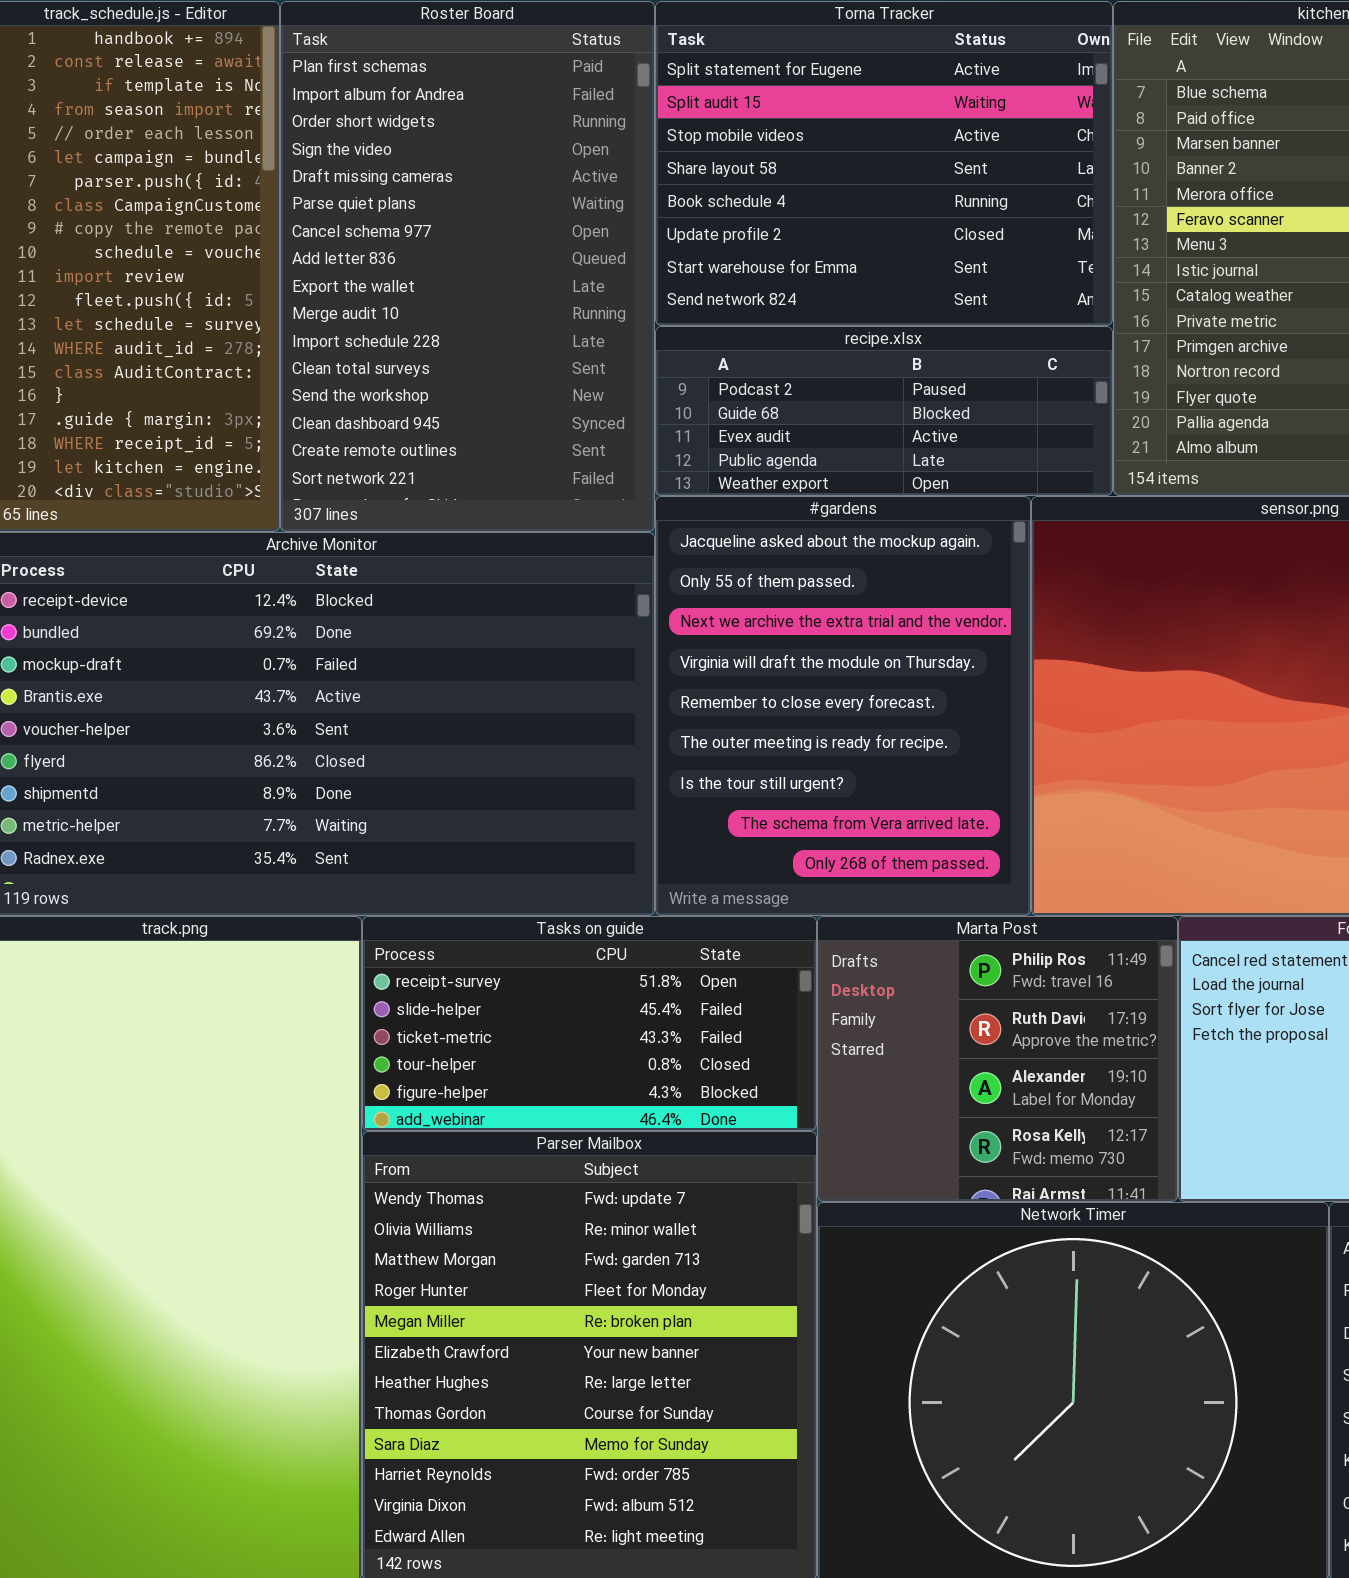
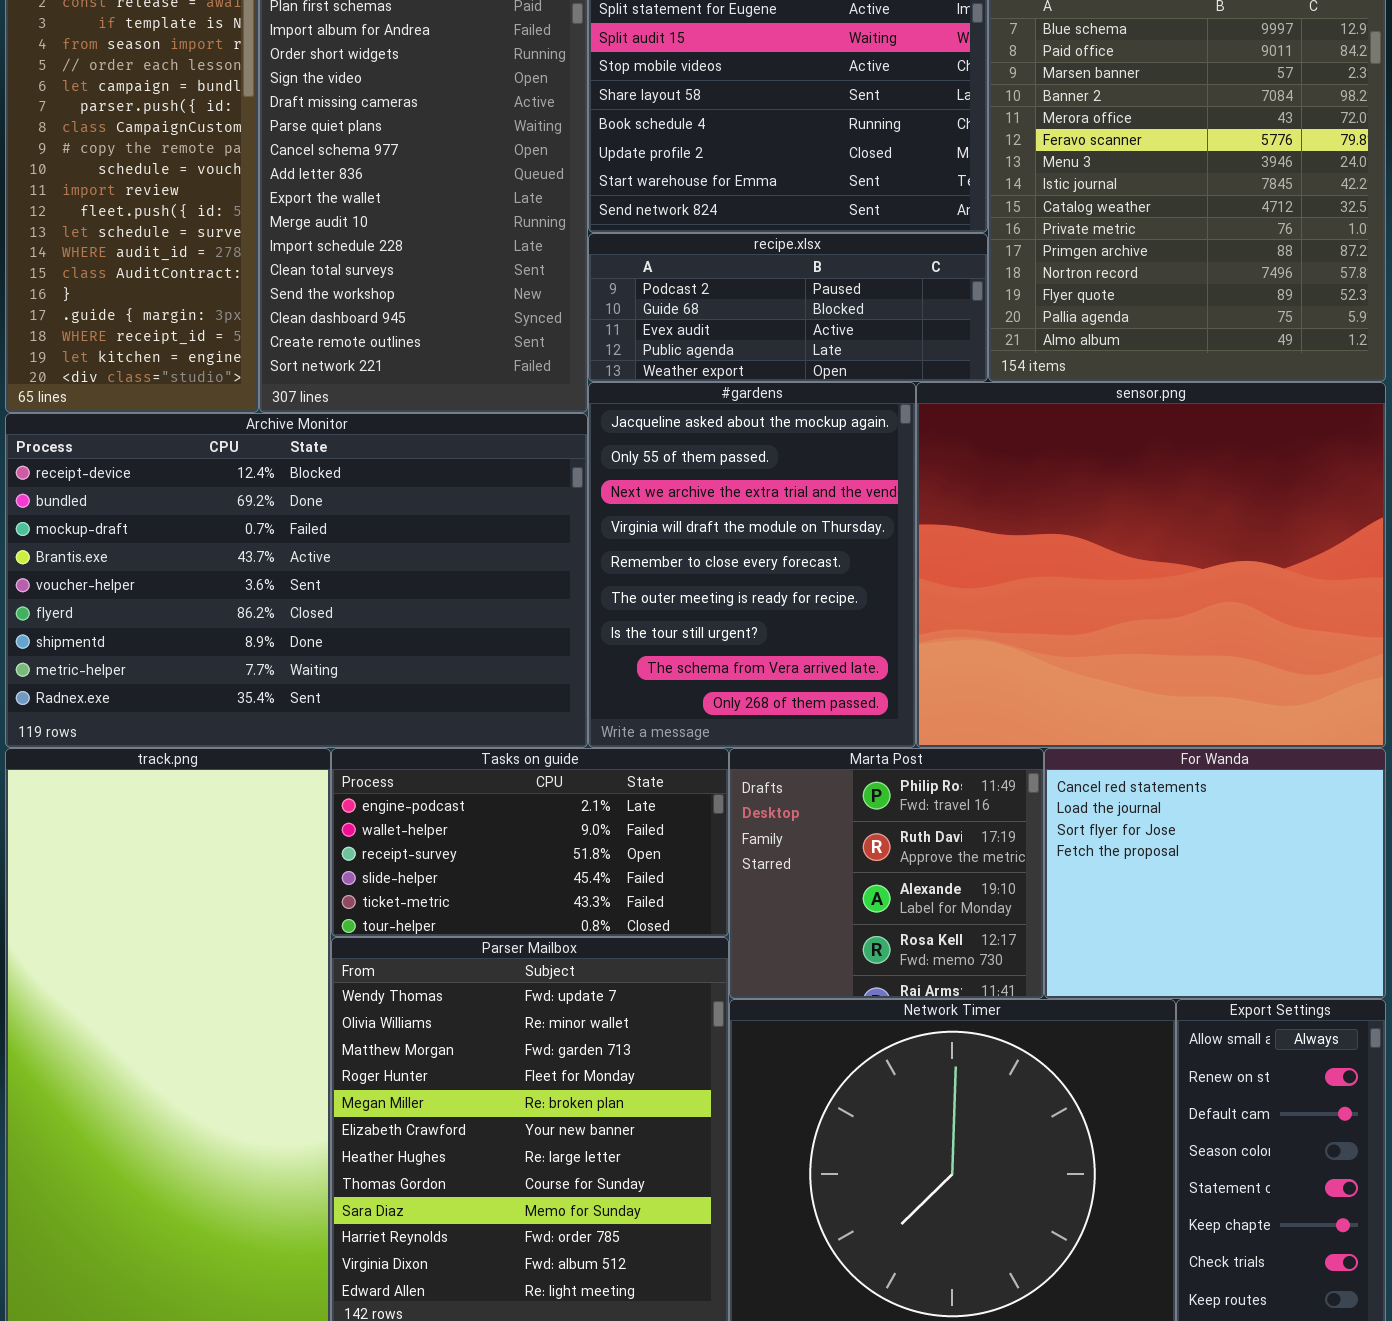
Tasks on guide: [362,916,817,1131] -> [331,748,729,937], scrolled up 2 rows

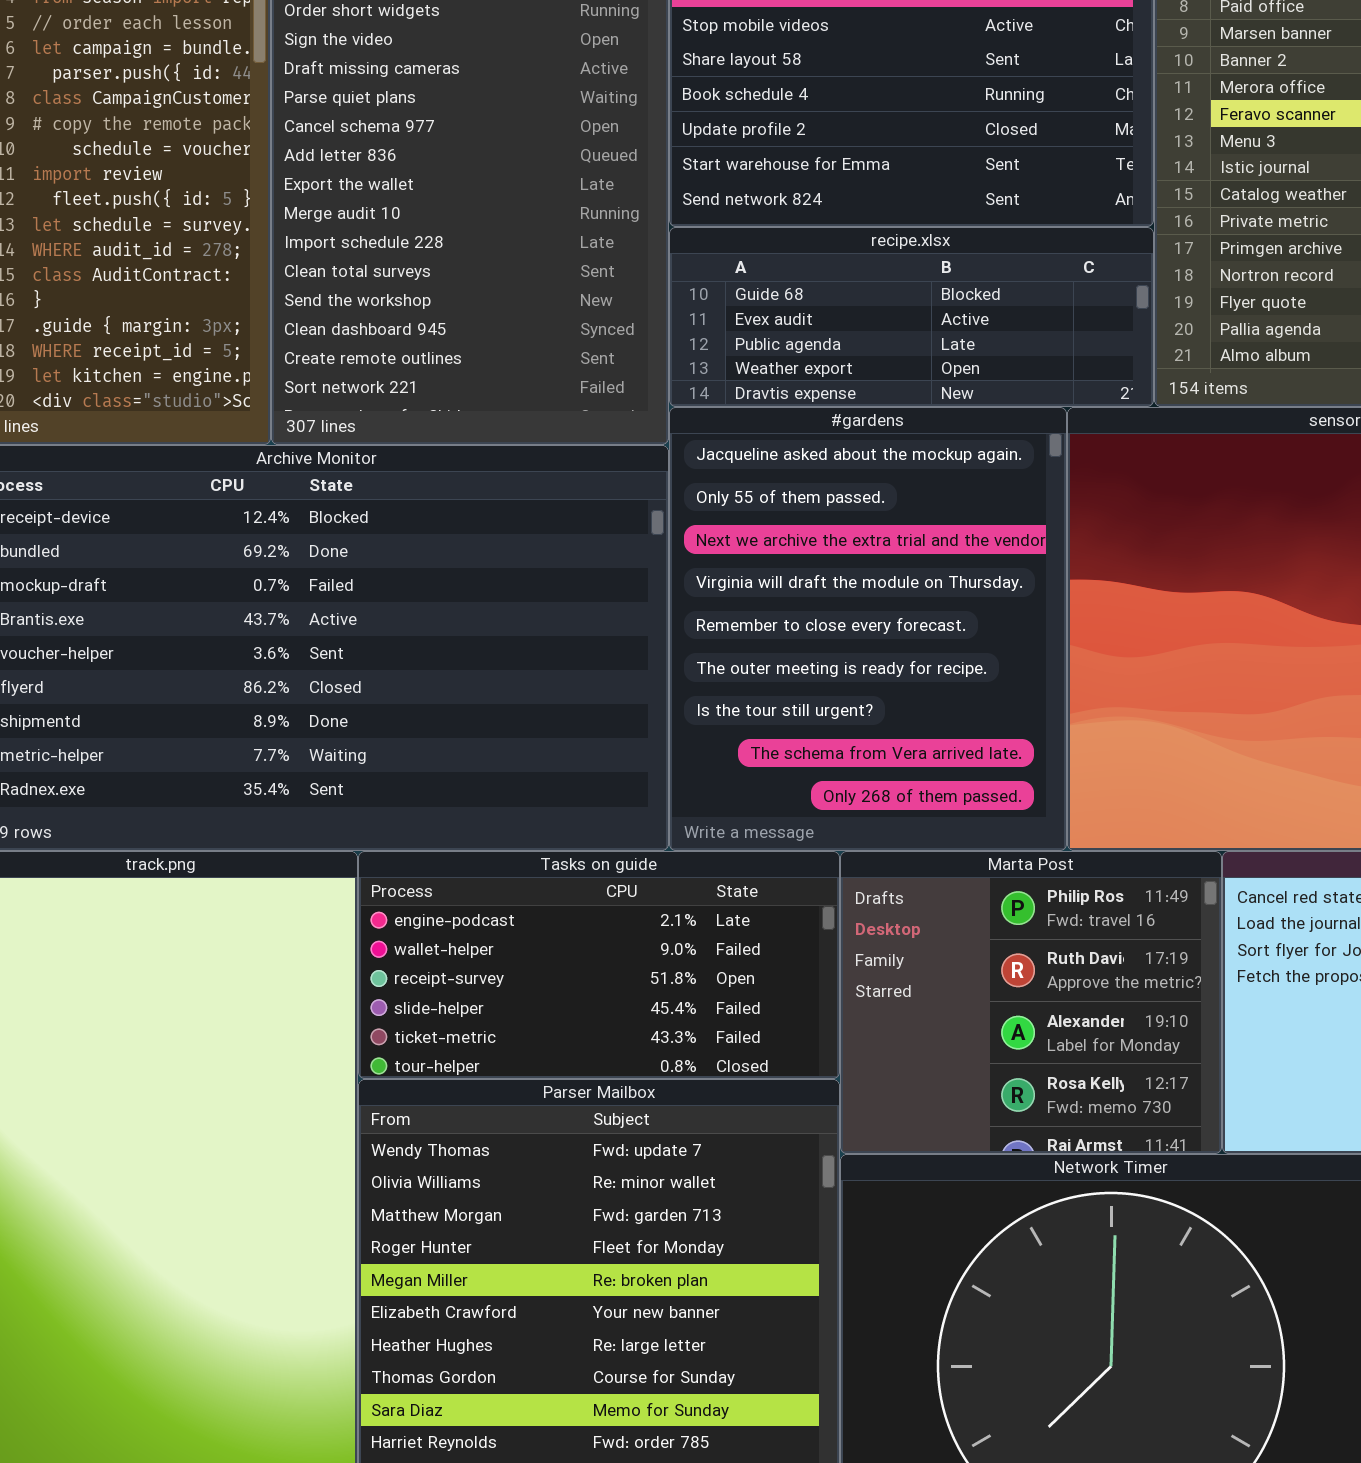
recipe.xlsx: [588,233,988,382] -> [669,227,1154,407], scrolled down 1 row

